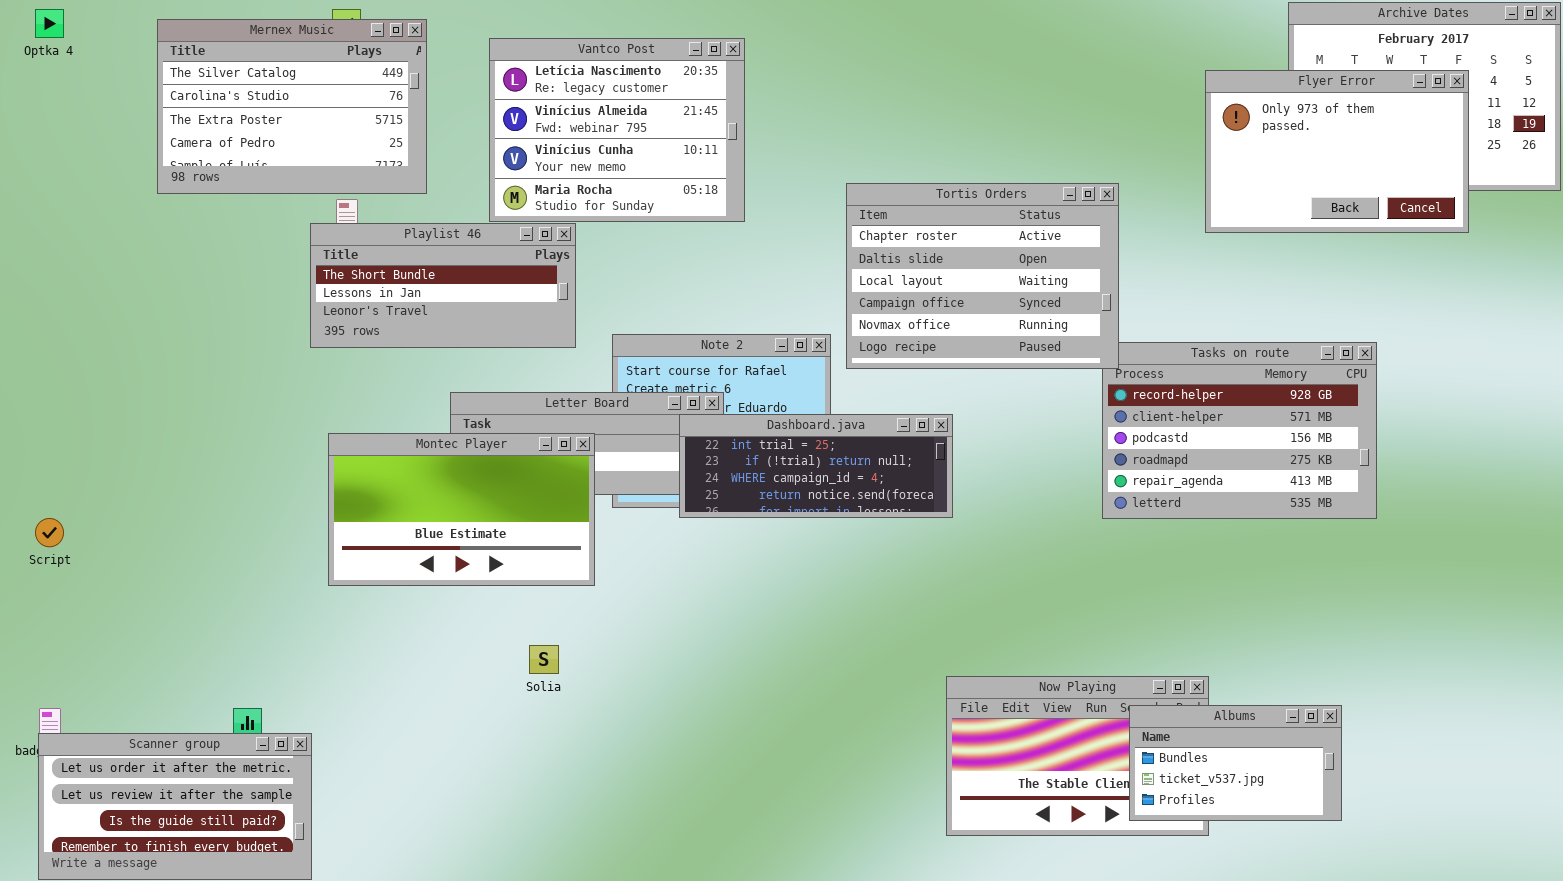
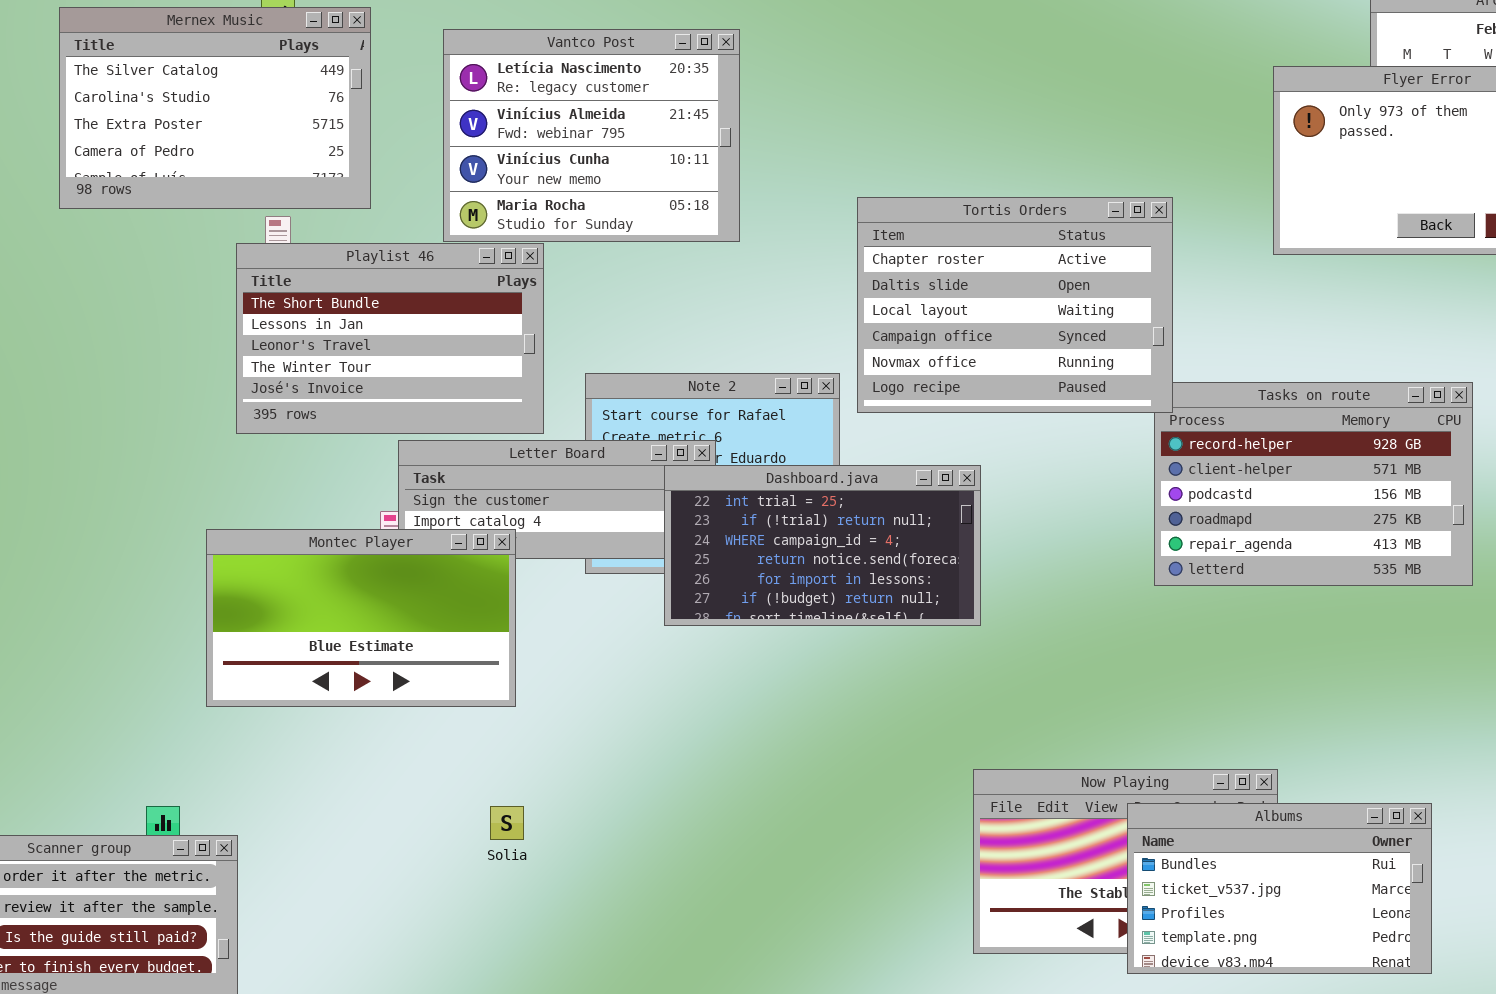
Playlist 46: [310,223,576,348] -> [236,243,544,434], resized
Dashboard.java: [679,414,953,518] -> [664,465,981,626], resized
Montec Player: [328,433,595,586] -> [206,529,516,707], moved
Solia: [529,645,559,674] -> [490,806,524,840], moved
Albums: [1129,705,1342,821] -> [1127,803,1432,974], resized

